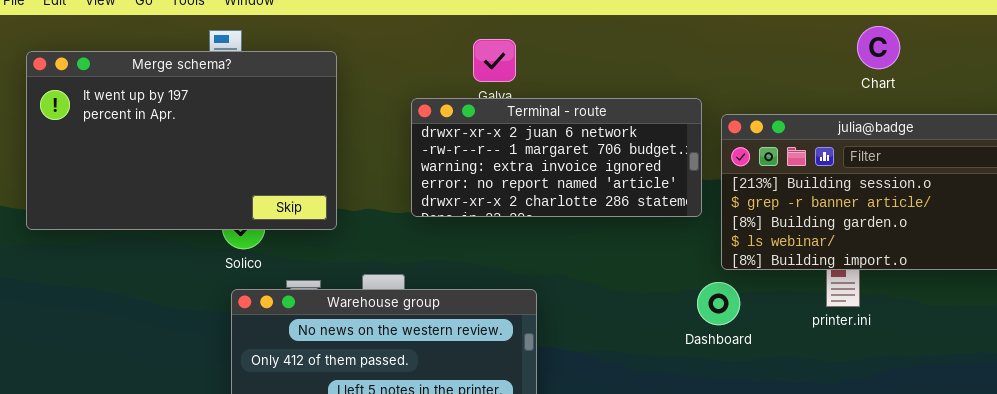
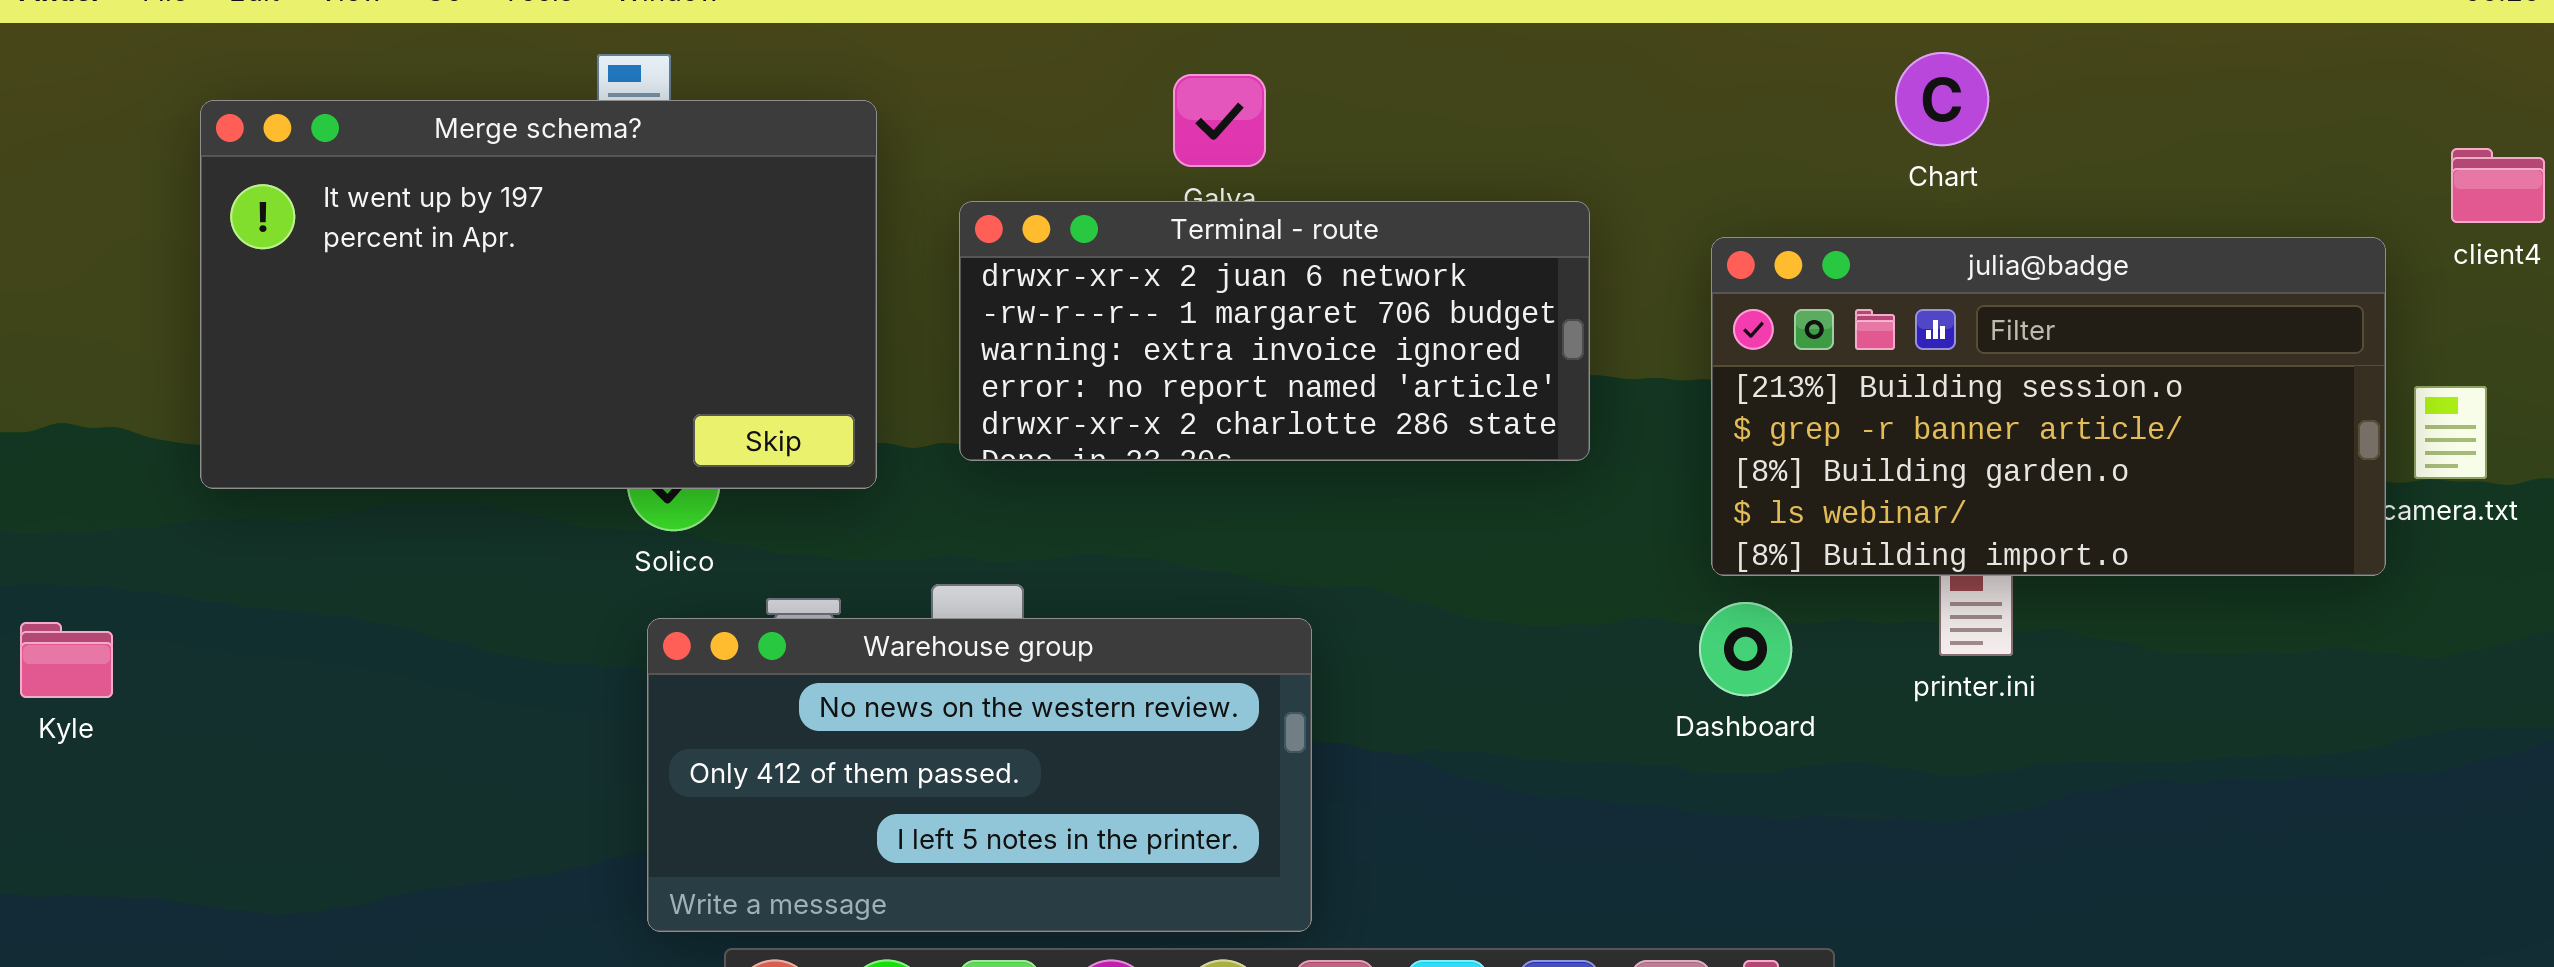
Chart: [857,26,900,69] -> [1895,52,1989,146], moved
Terminal - route: [411,98,702,217] -> [959,201,1590,461], moved
Dashboard: [697,282,740,325] -> [1699,602,1792,696], moved

